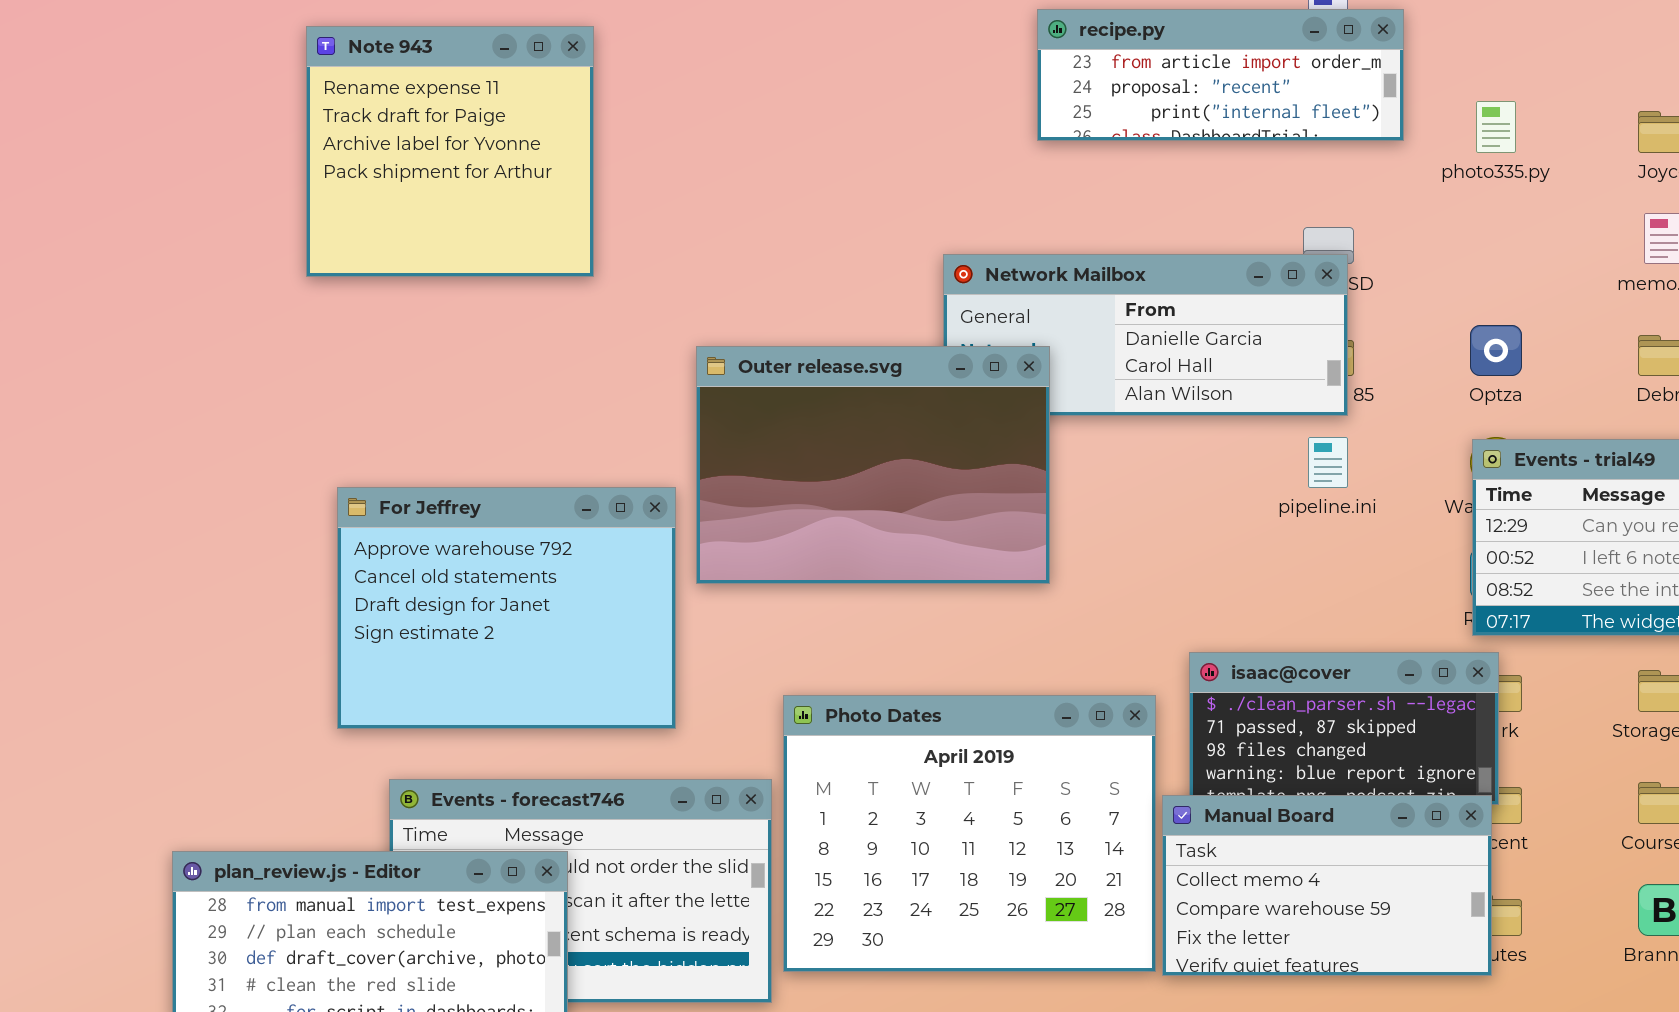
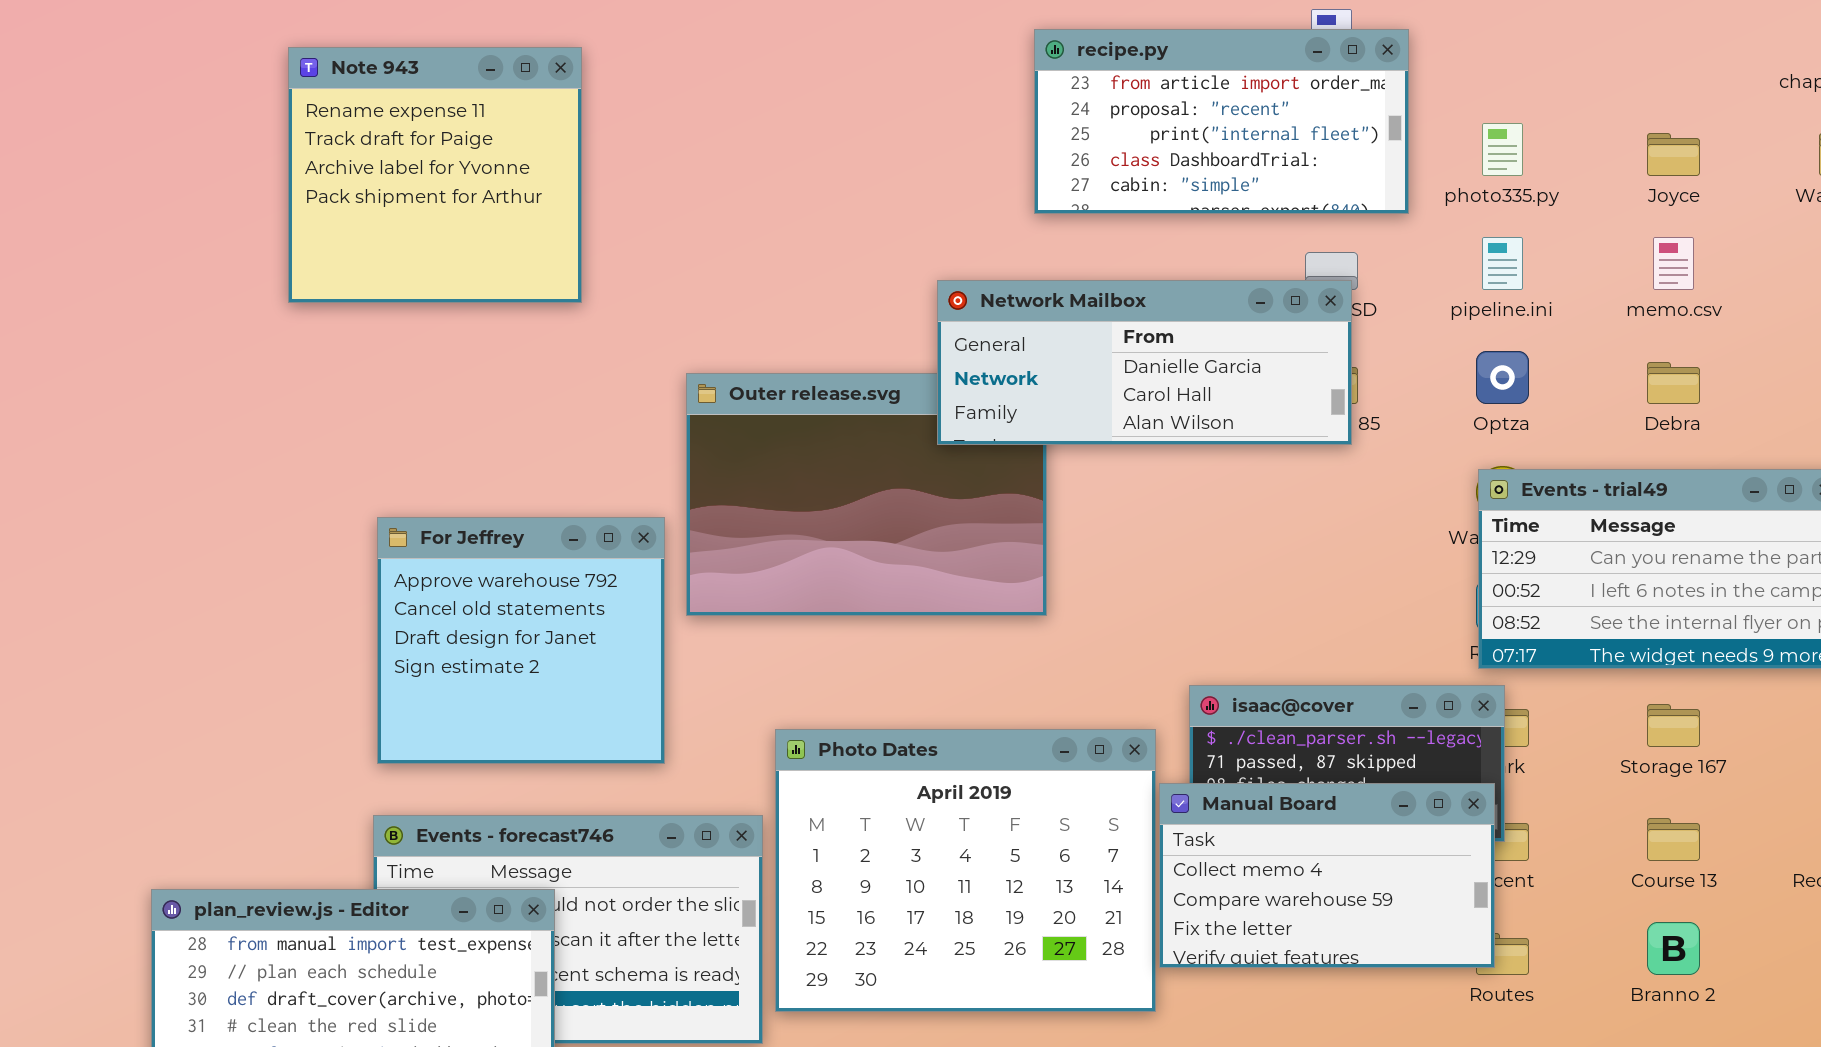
recipe.py: [1037,9,1404,141] -> [1034,29,1409,214], resized
Network Mailbox: [943,254,1348,416] -> [937,280,1352,445], raised
pipeline.ini: [1308,437,1348,488] -> [1482,237,1523,290], moved
For Jeffrey: [337,487,676,729] -> [377,517,665,764], resized
Manual Board: [1162,795,1492,976] -> [1159,783,1495,968], moved

